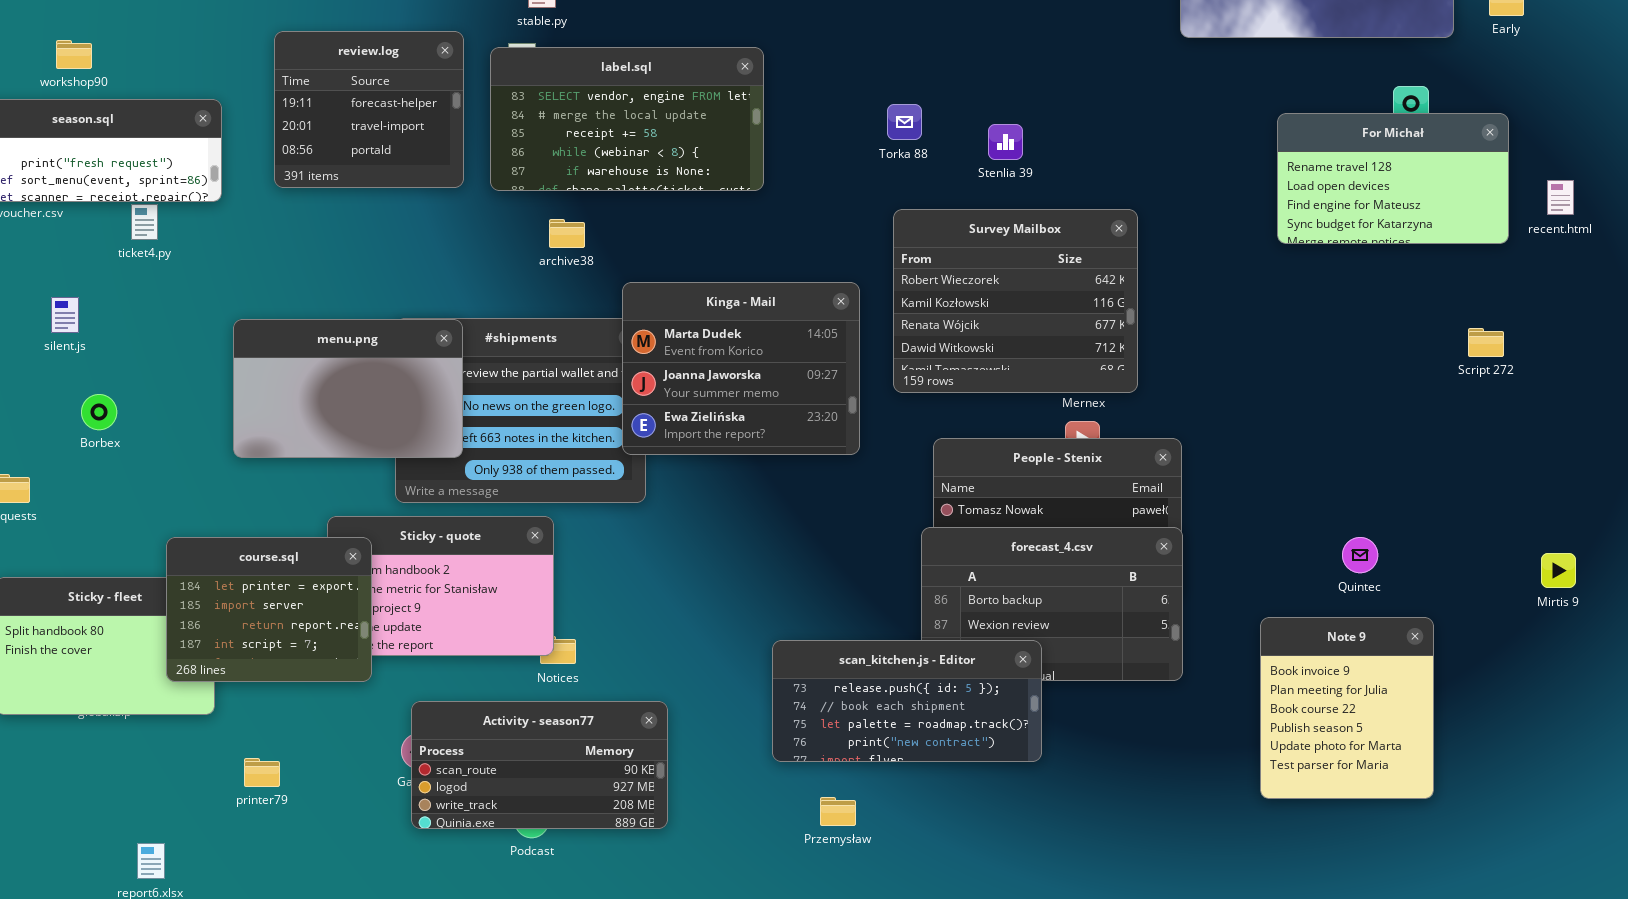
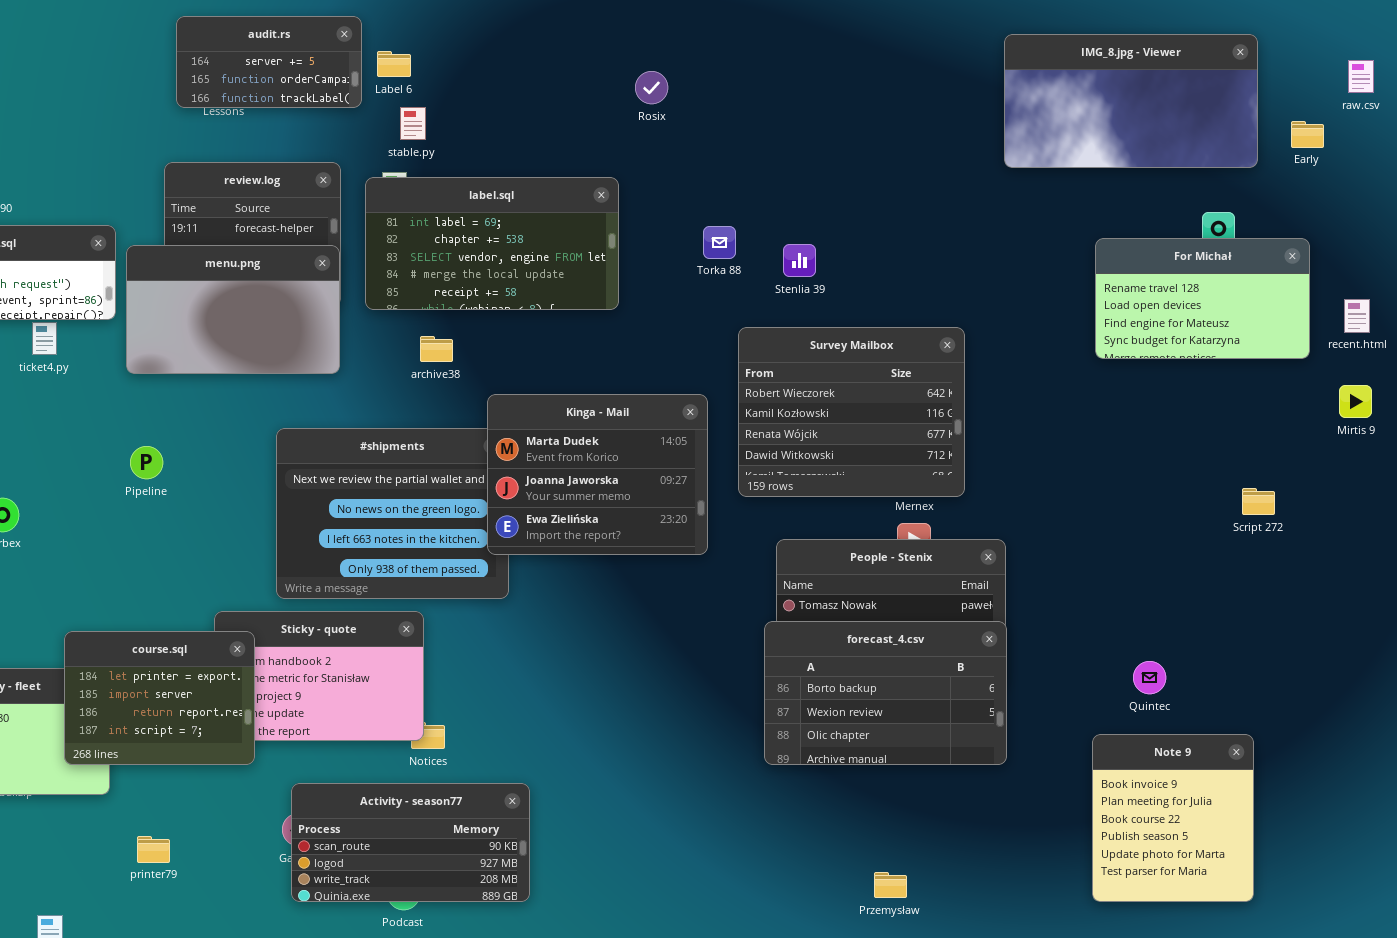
label.sql: [490,47,764,191] -> [365,177,619,310], scrolled up 2 rows
Torka 88: [887,104,922,140] -> [703,226,736,259], moved
Stenlia 39: [988,124,1023,160] -> [783,244,816,277], moved
menu.png: [233,319,463,458] -> [126,245,340,374], moved
Script 272: [1468,328,1504,357] -> [1242,488,1275,515], moved
Quintec: [1342,537,1378,573] -> [1133,661,1166,694], moved
Mirtis 9: [1541,553,1576,588] -> [1339,385,1372,418], moved
Note 9: [1260,617,1434,799] -> [1092,734,1254,902], moved
scan_kitchen.js - Editor: [772,640,1042,762] -> none, closed
Przemysław: [820,797,856,826] -> [874,872,907,898], moved

